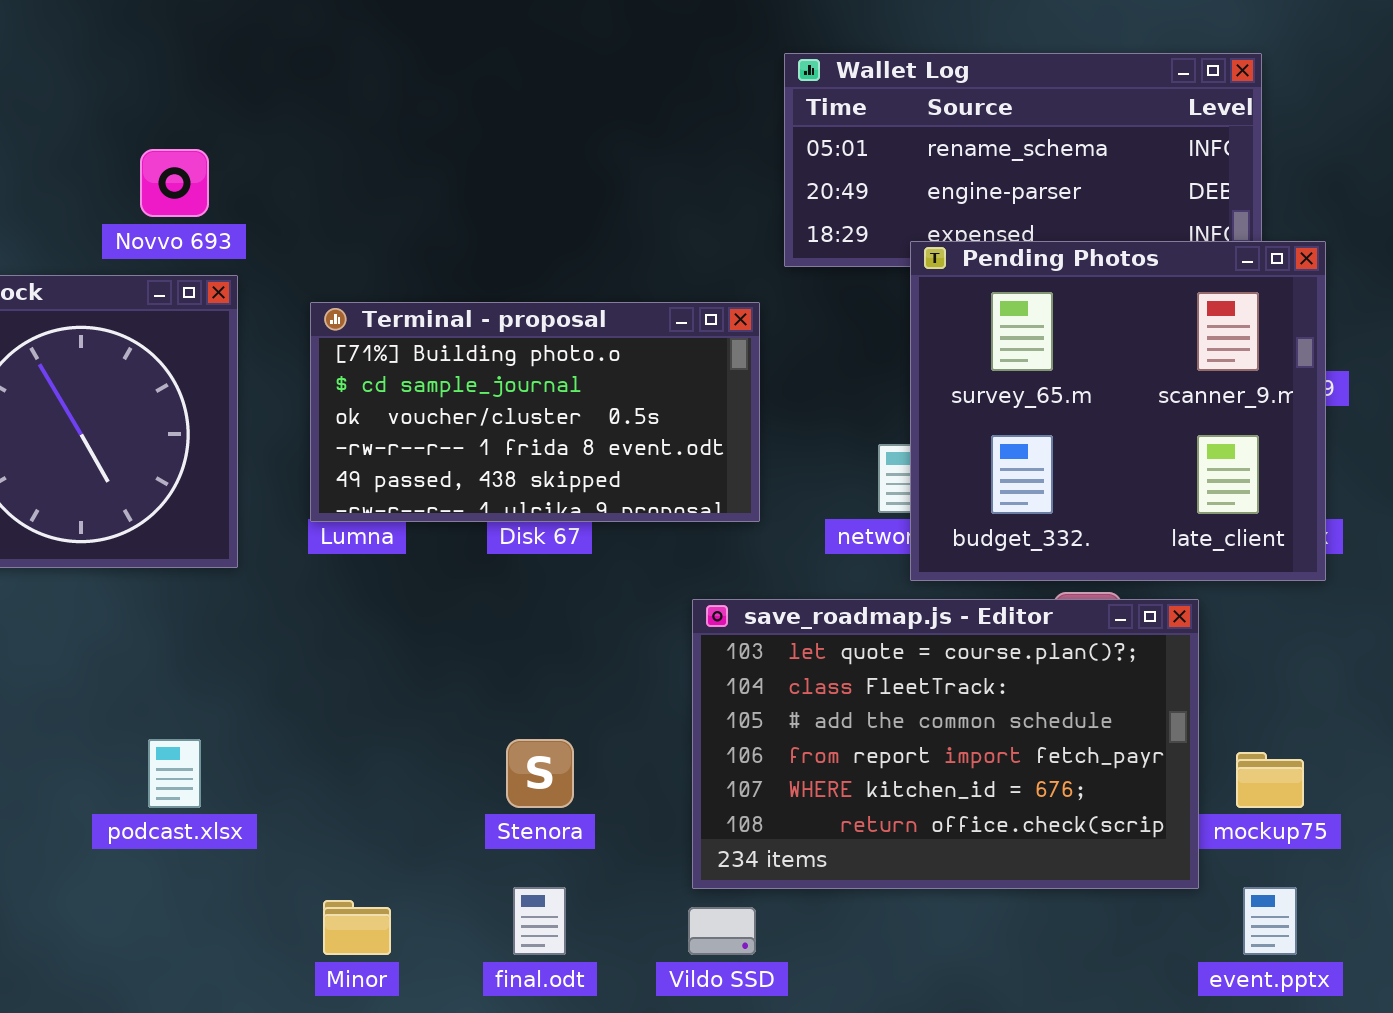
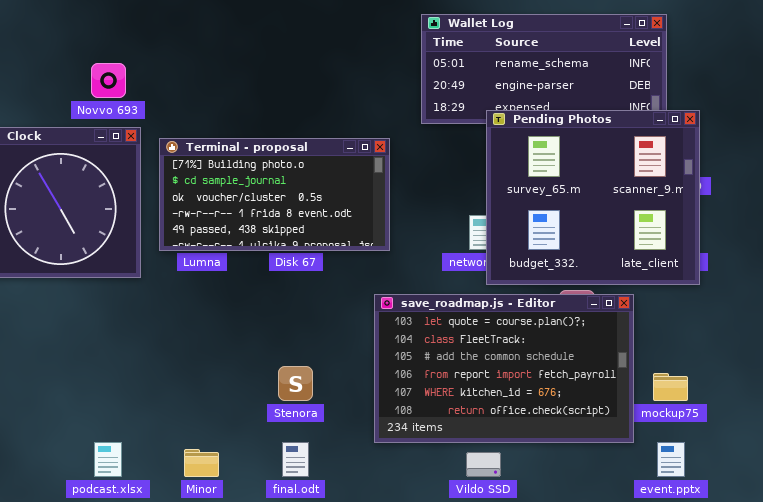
Terminal - proposal: [310,302,760,522] -> [159,138,390,251], moved
podcast.xlsx: [148,739,201,808] -> [94,442,122,477], moved
Vildo SSD: [688,907,756,955] -> [466,452,501,477], moved

